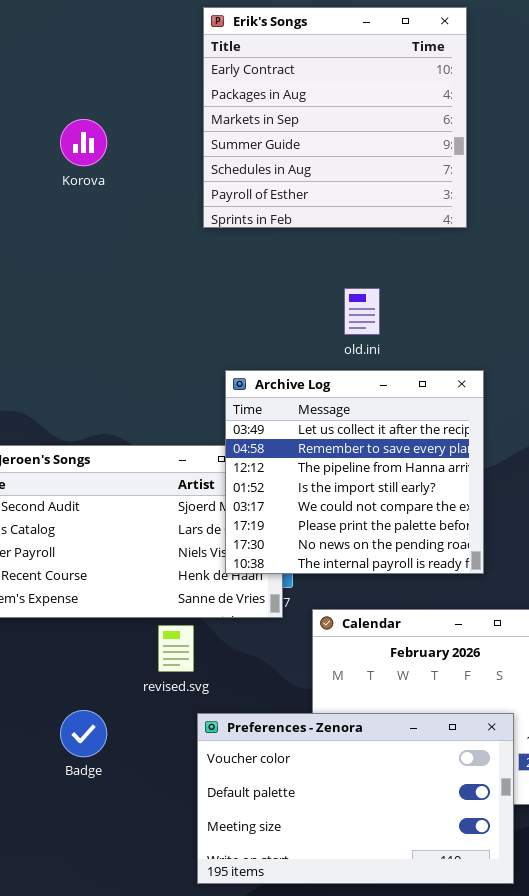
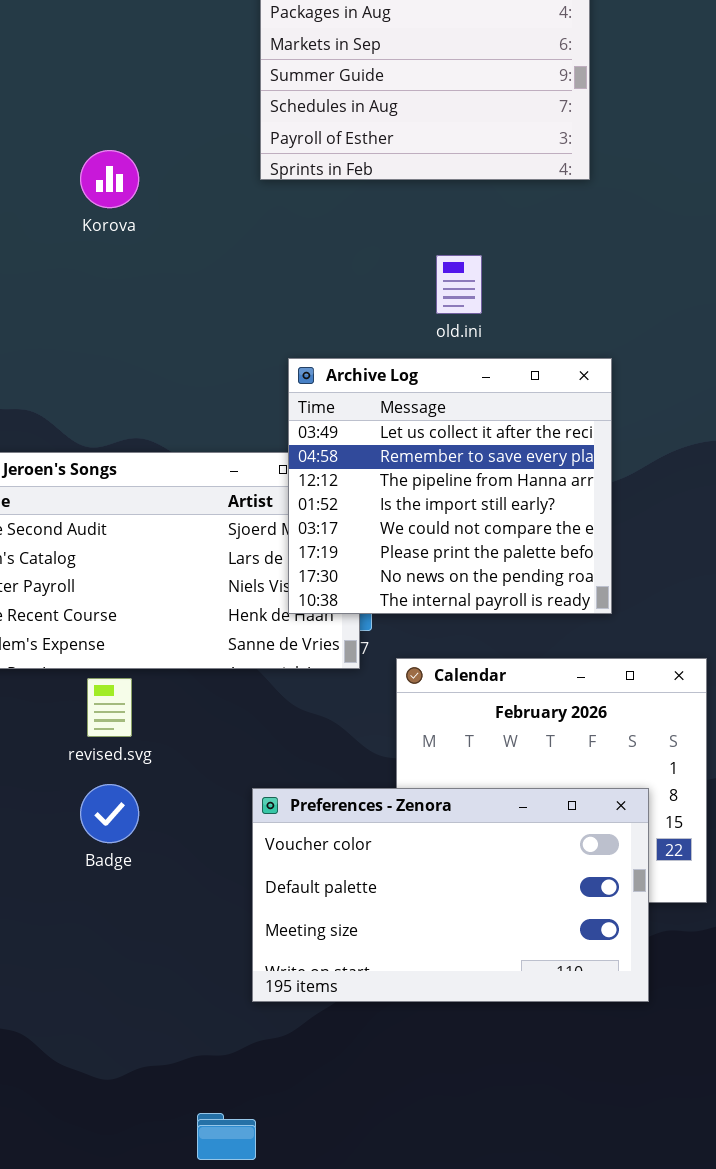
Korova: [60,119,107,166] -> [80,150,139,208], moved
revised.svg: [158,625,194,672] -> [87,678,132,737], moved

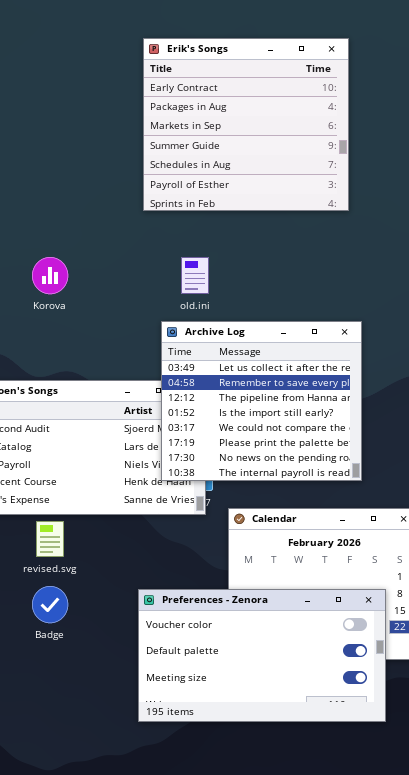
Korova: [80,150,139,208] -> [32,257,68,294], moved
old.ini: [436,255,482,314] -> [181,257,209,294], moved

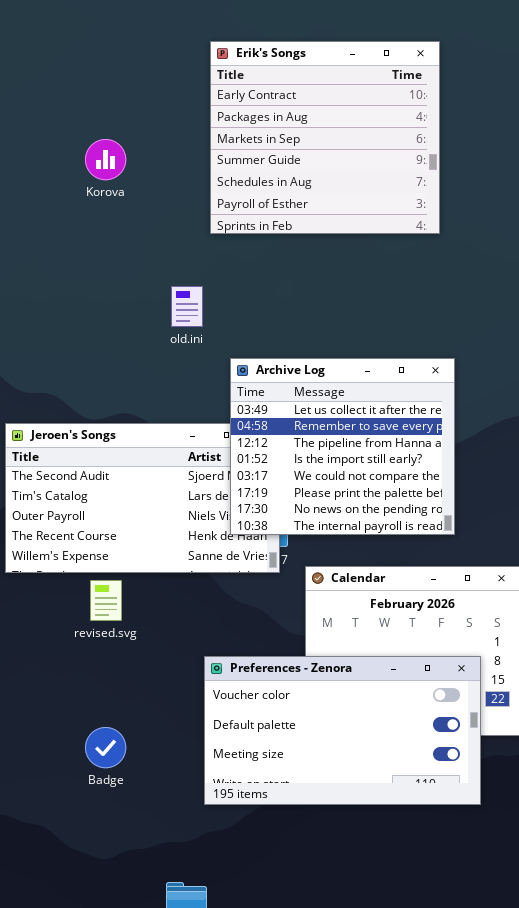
Korova: [32,257,68,294] -> [85,139,126,180], moved
old.ini: [181,257,209,294] -> [171,286,203,327], moved
Badge: [32,586,68,623] -> [85,727,126,768], moved

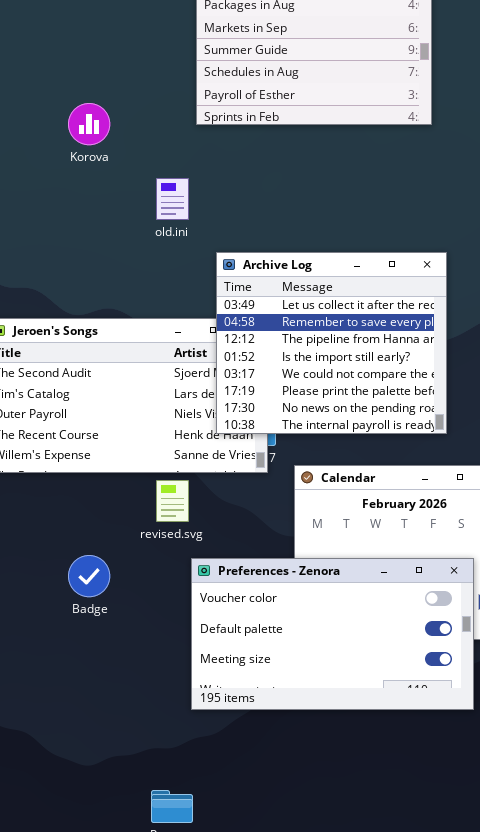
Korova: [85,139,126,180] -> [68,103,110,145], moved
revised.svg: [90,580,122,621] -> [156,480,189,522], moved
Badge: [85,727,126,768] -> [68,555,110,597], moved

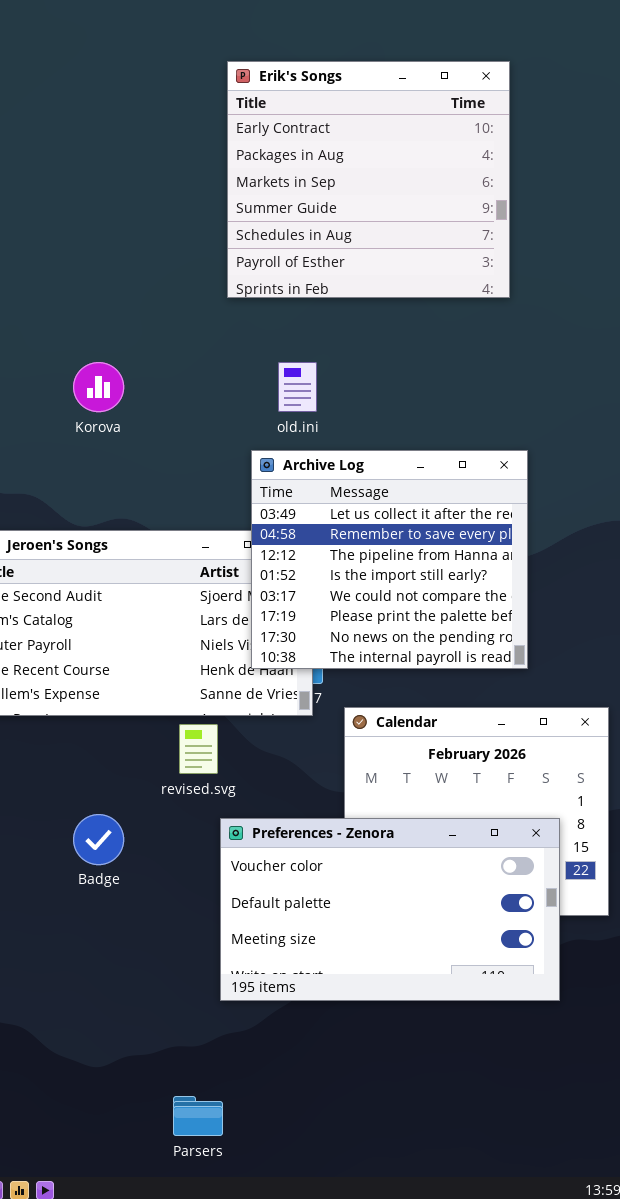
Korova: [68,103,110,145] -> [73,362,124,412], moved
old.ini: [156,178,189,220] -> [278,362,317,412], moved

